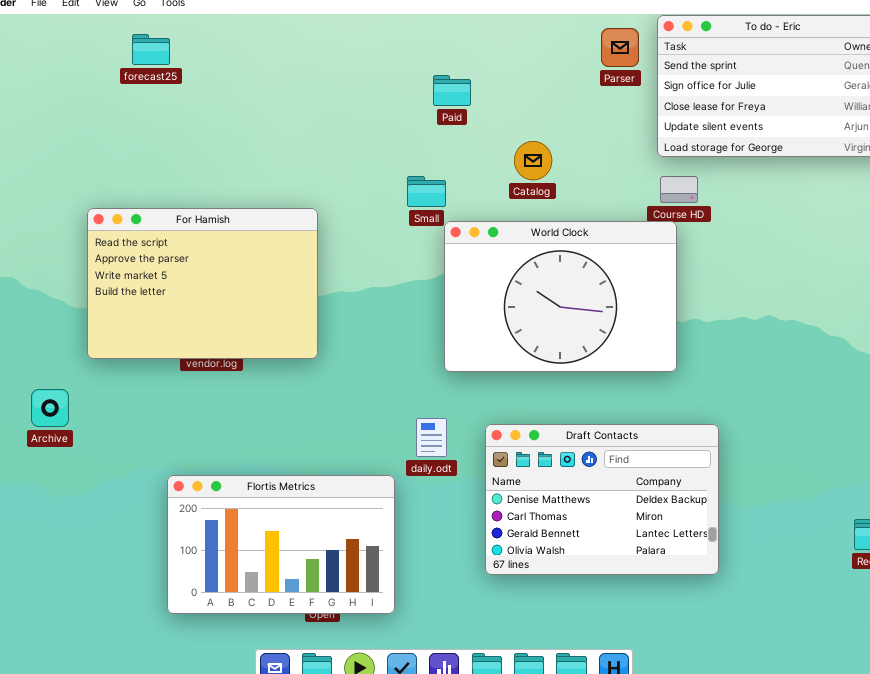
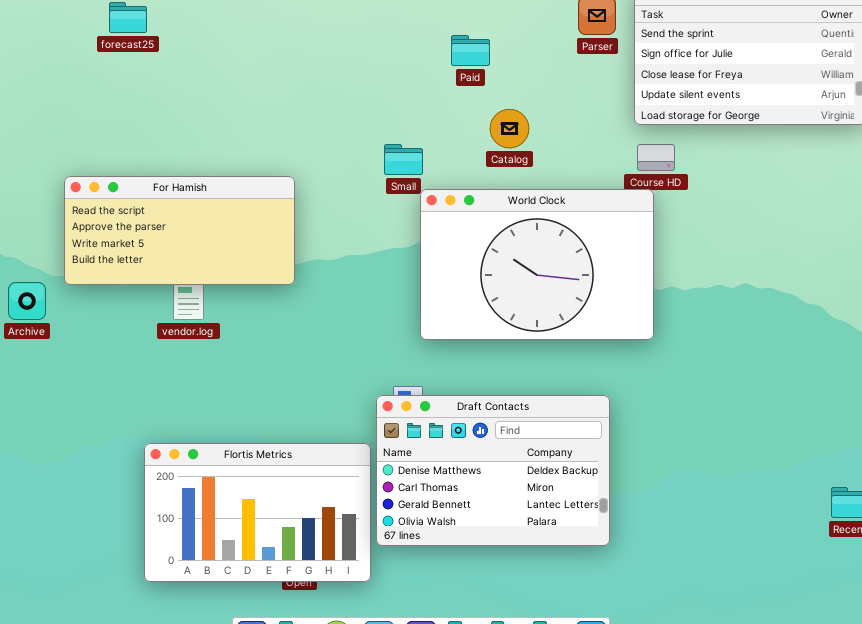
Paid: [433,75,471,106] -> [451,35,490,66], moved
For Hamish: [87,208,318,359] -> [64,176,295,285], resized
Archive: [31,389,69,427] -> [8,282,46,320], moved
Draft Contacts: [485,424,719,575] -> [376,395,610,546], moved

